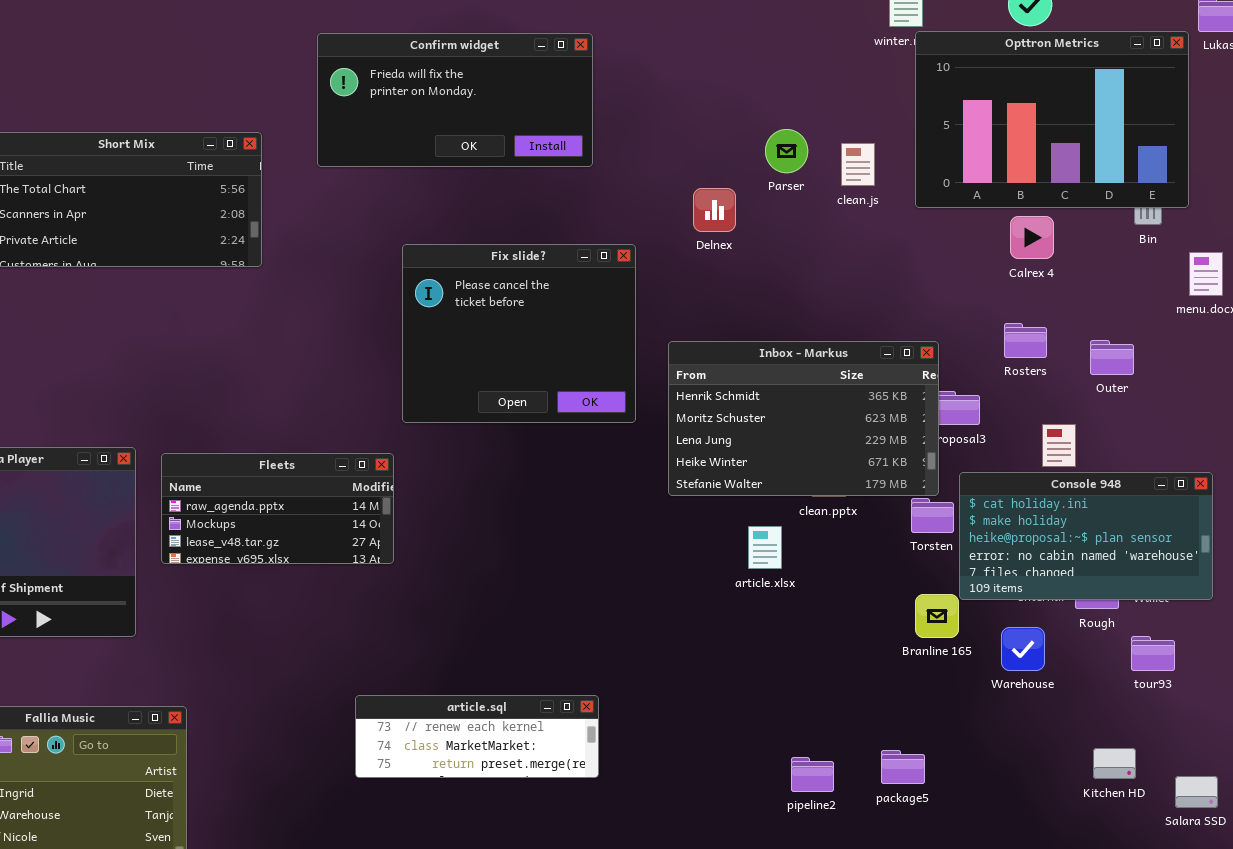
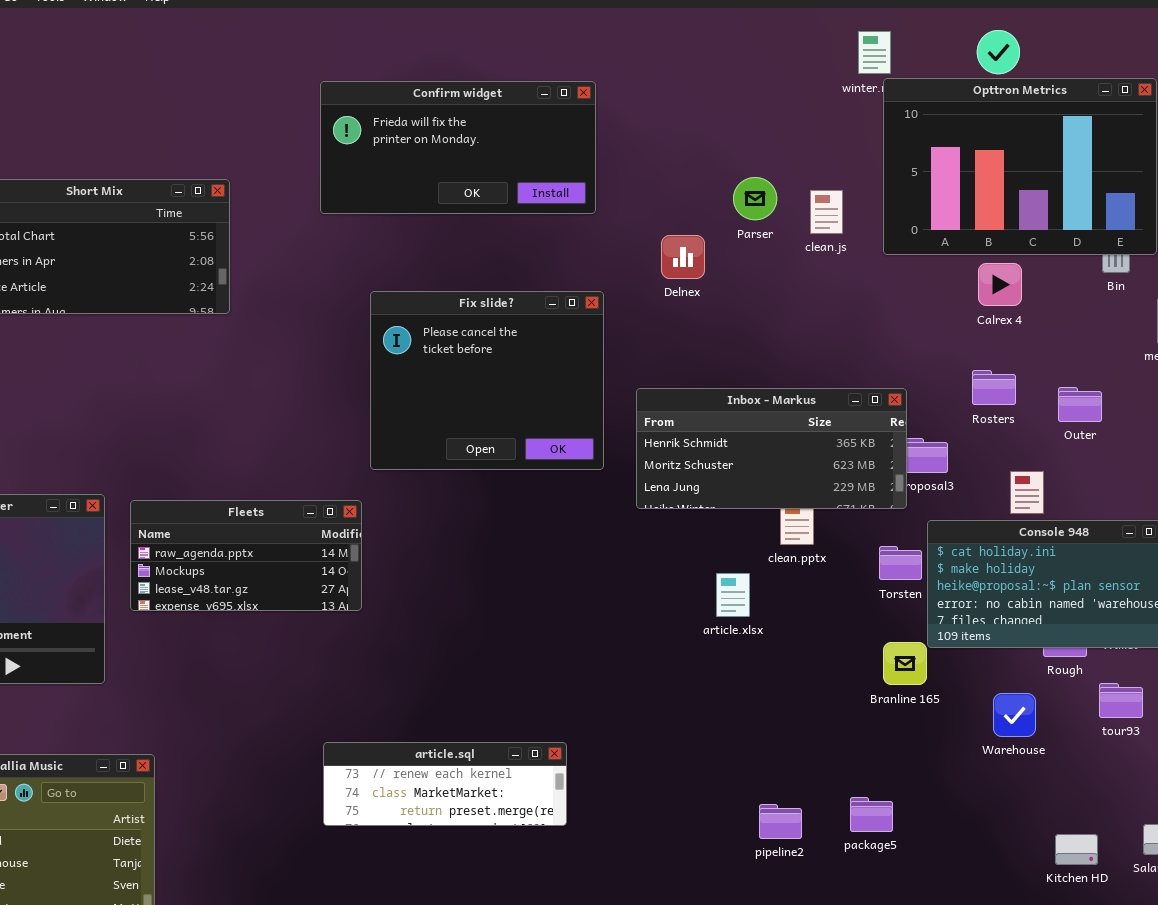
Confirm widget: [317,33,593,167] -> [320,81,596,214], moved
Inbox - Markus: [668,341,939,496] -> [636,388,907,509], resized
Warehouse: [1001,627,1045,671] -> [993,693,1036,737], moved
Kitchen HD: [1093,748,1136,779] -> [1055,834,1098,865], moved

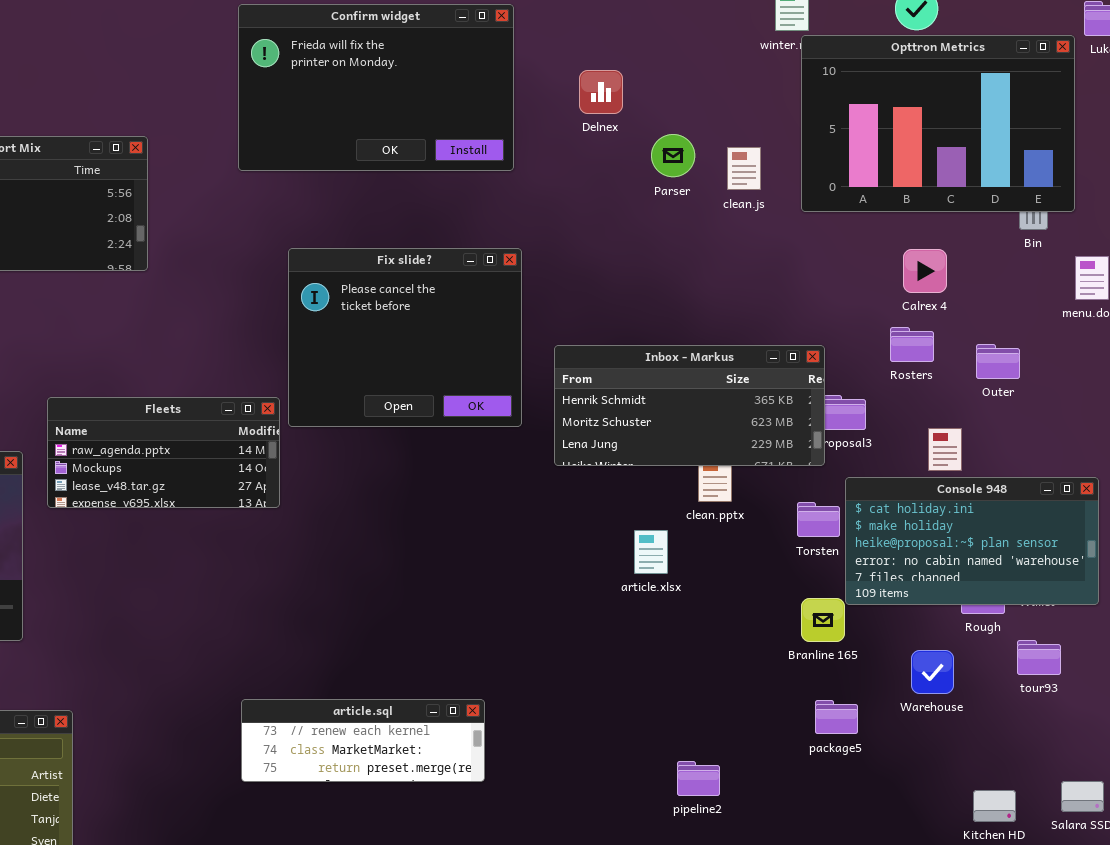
Confirm widget: [320,81,596,214] -> [238,4,514,171], resized
Delnex: [661,235,705,279] -> [579,70,623,114], moved
Calrex 4: [978,263,1022,306] -> [903,249,947,293], moved
Fleets: [130,500,362,611] -> [47,397,280,508], moved
package5: [850,797,893,832] -> [815,700,858,734], moved

